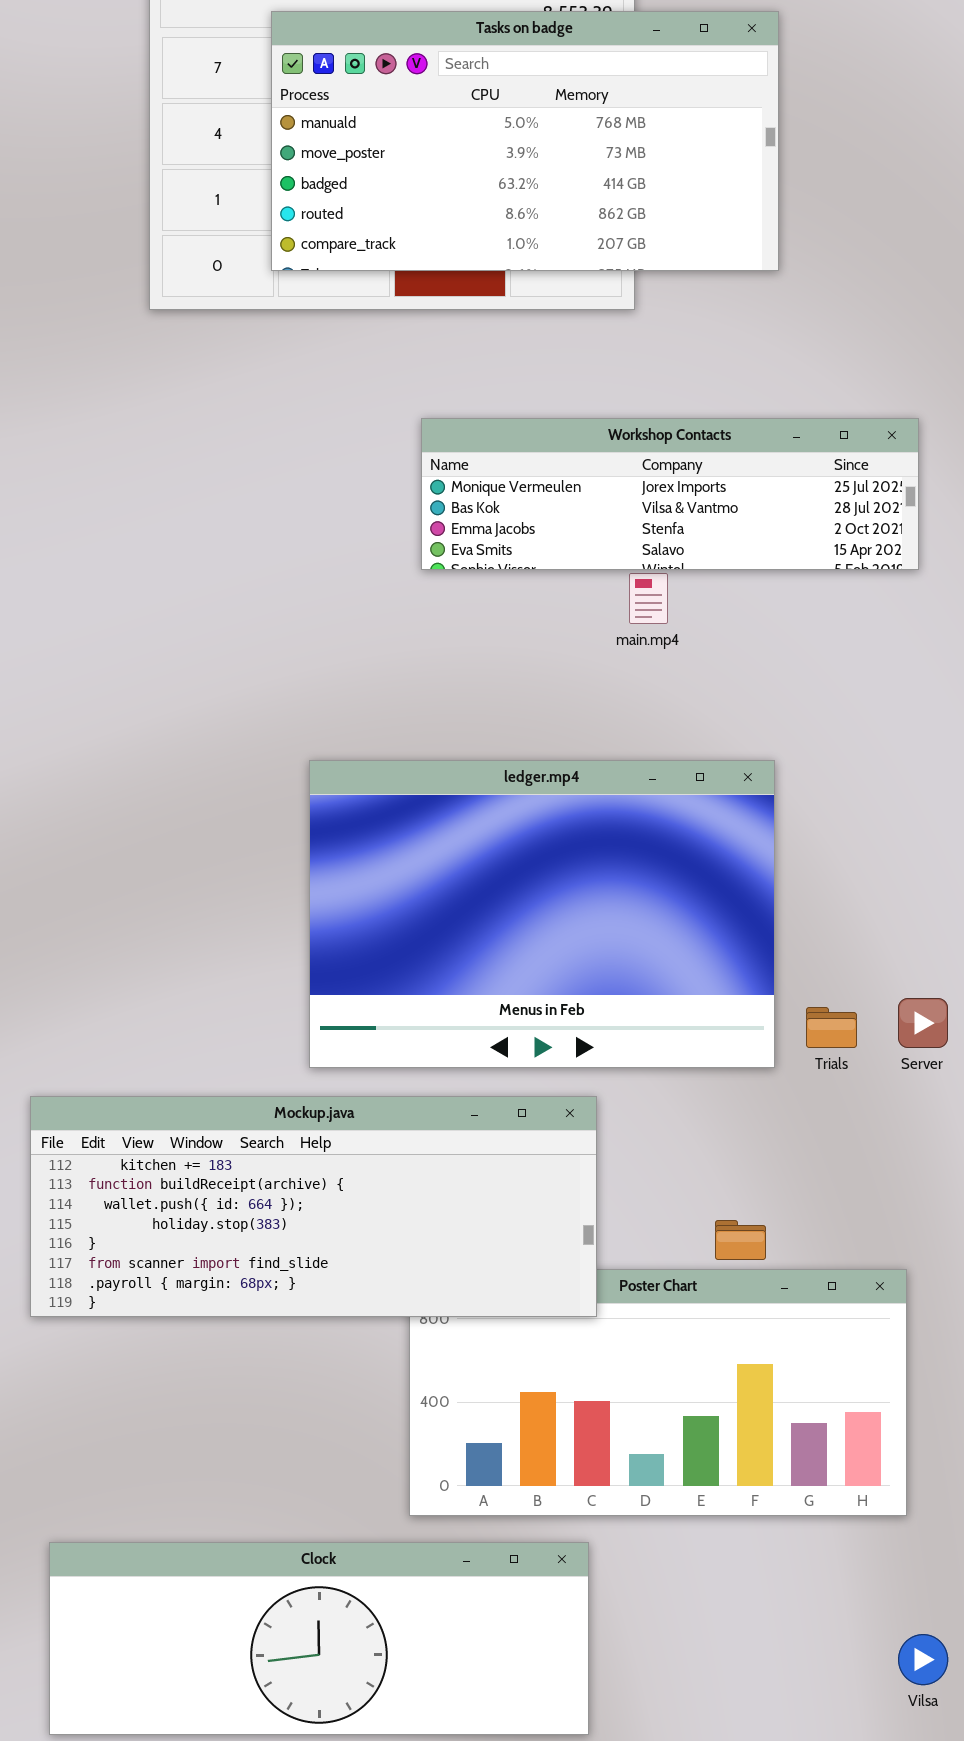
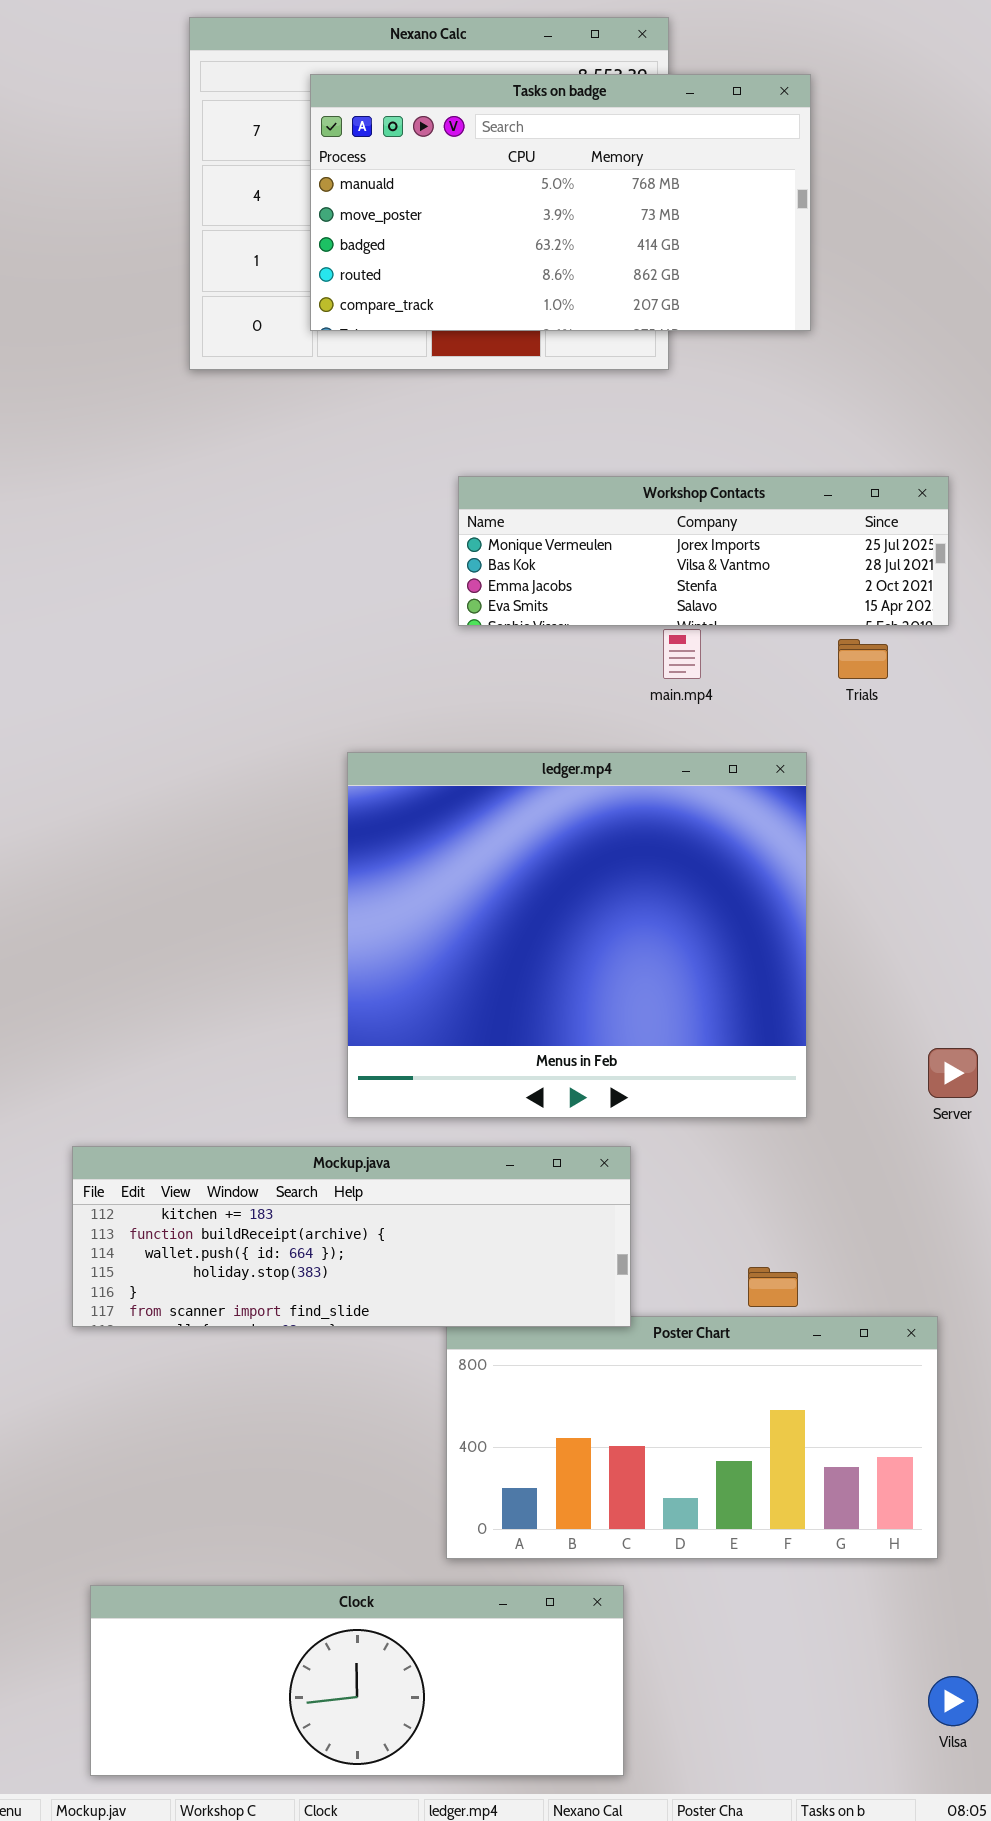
ledger.mp4: [309,760,775,1068] -> [347,752,807,1118], resized
Trials: [806,1007,857,1048] -> [838,639,888,679], moved
Mockup.java: [30,1096,597,1317] -> [72,1146,631,1327], resized

